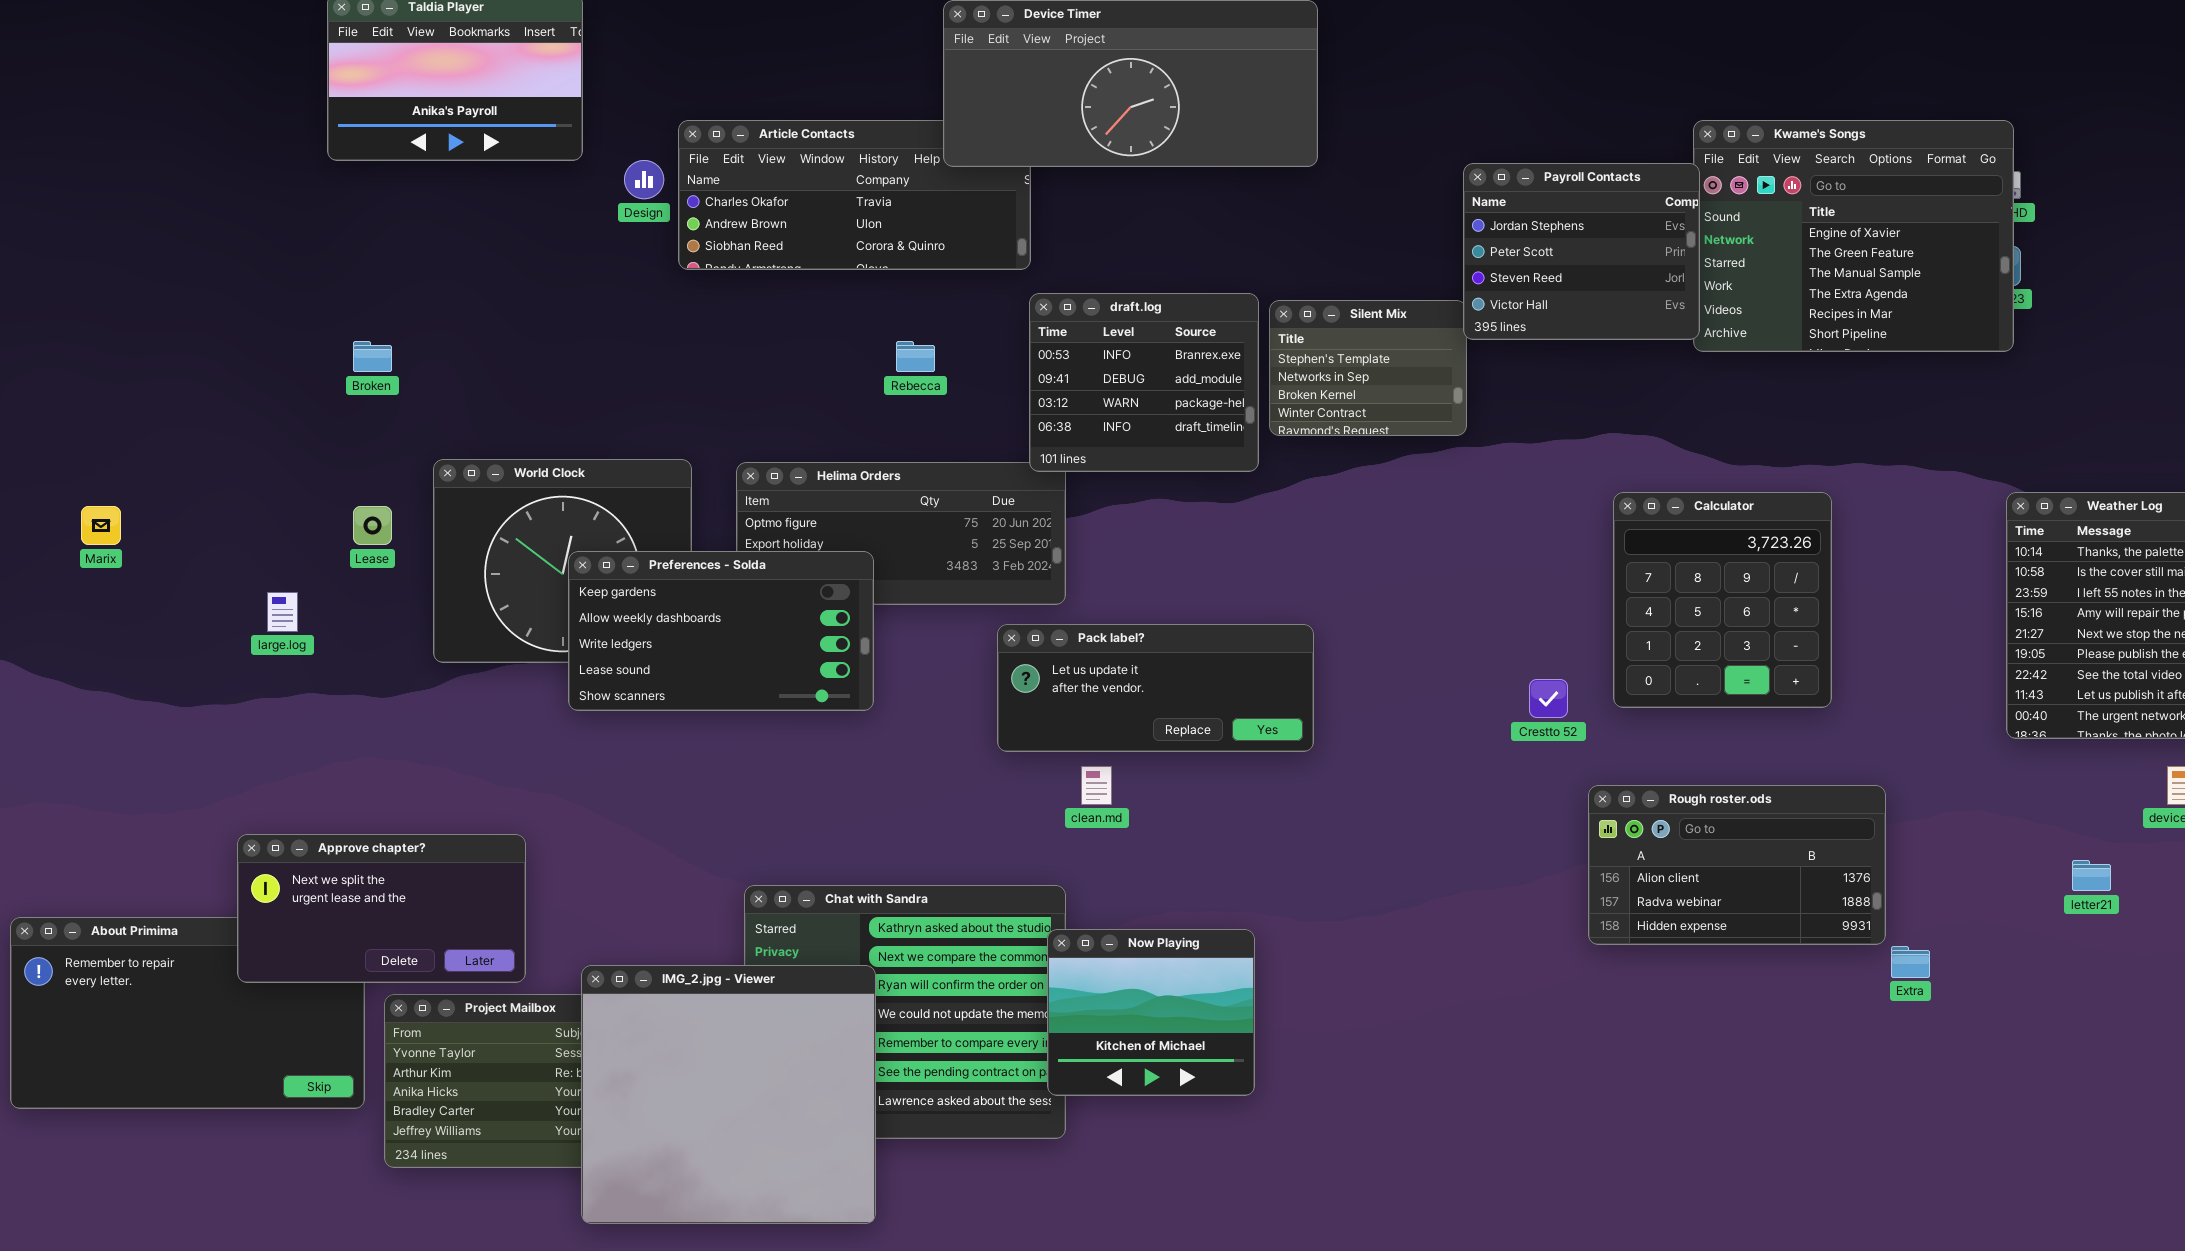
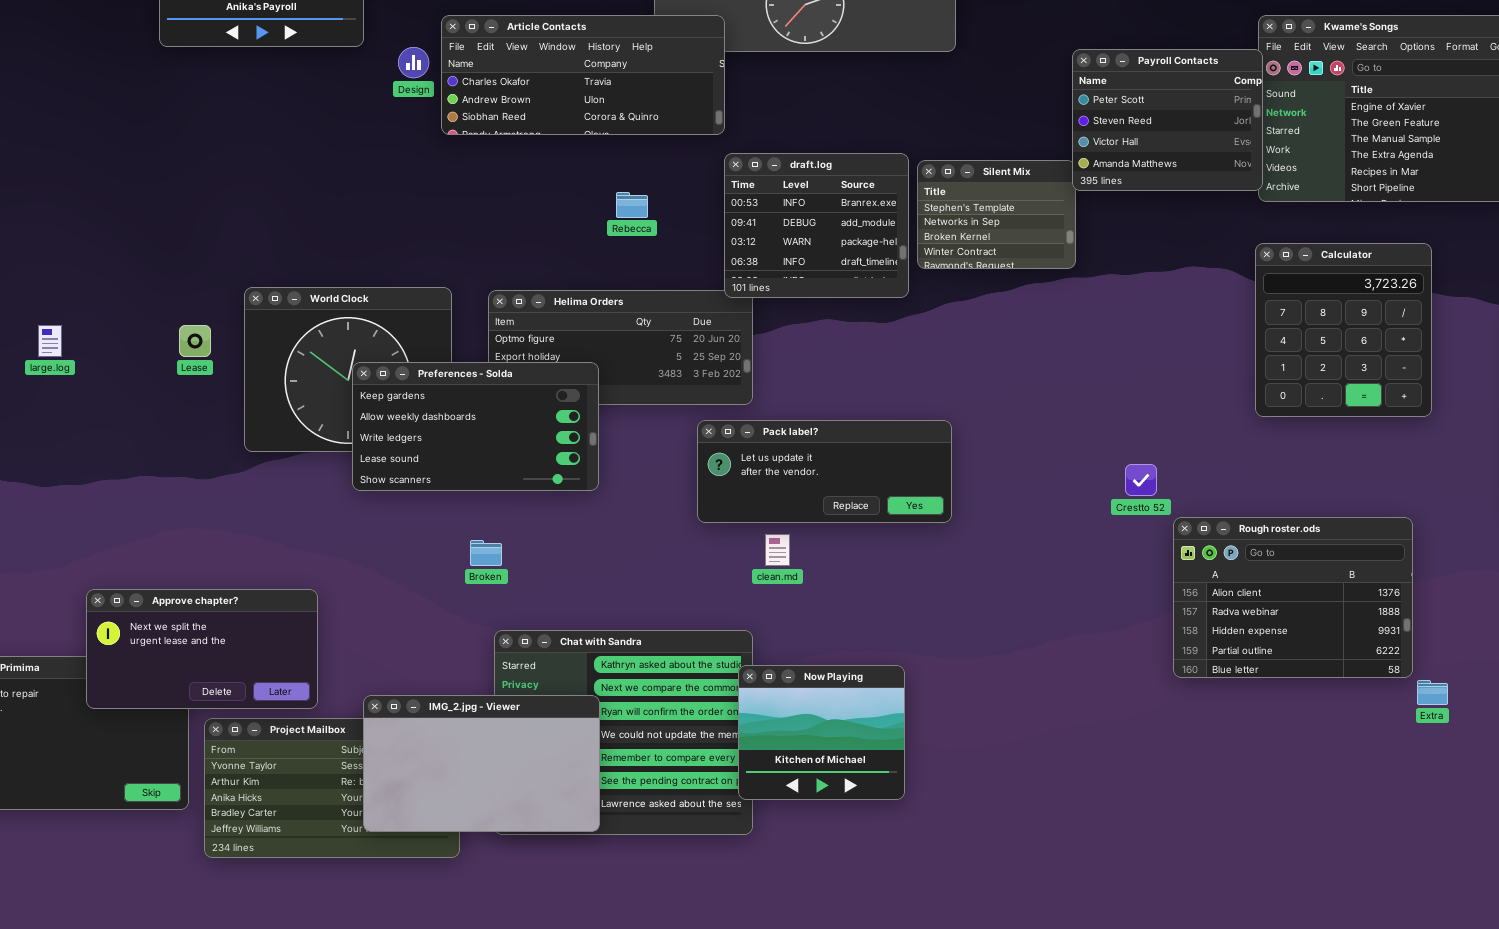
Article Contacts: [678,120,1031,270] -> [441,15,725,135], raised
Payroll Contacts: [1463,163,1700,340] -> [1072,49,1263,191], scrolled down 1 row
Broken: [353,341,392,372] -> [470,540,502,566], moved
Calculator: [1613,492,1832,708] -> [1255,243,1432,417], moved
large.log: [267,592,298,632] -> [38,325,62,357], moved
Rough roster.ods: [1588,785,1886,945] -> [1173,517,1413,678], resized
IMG_2.jpg - Viewer: [581,965,876,1224] -> [363,695,600,832], resized

